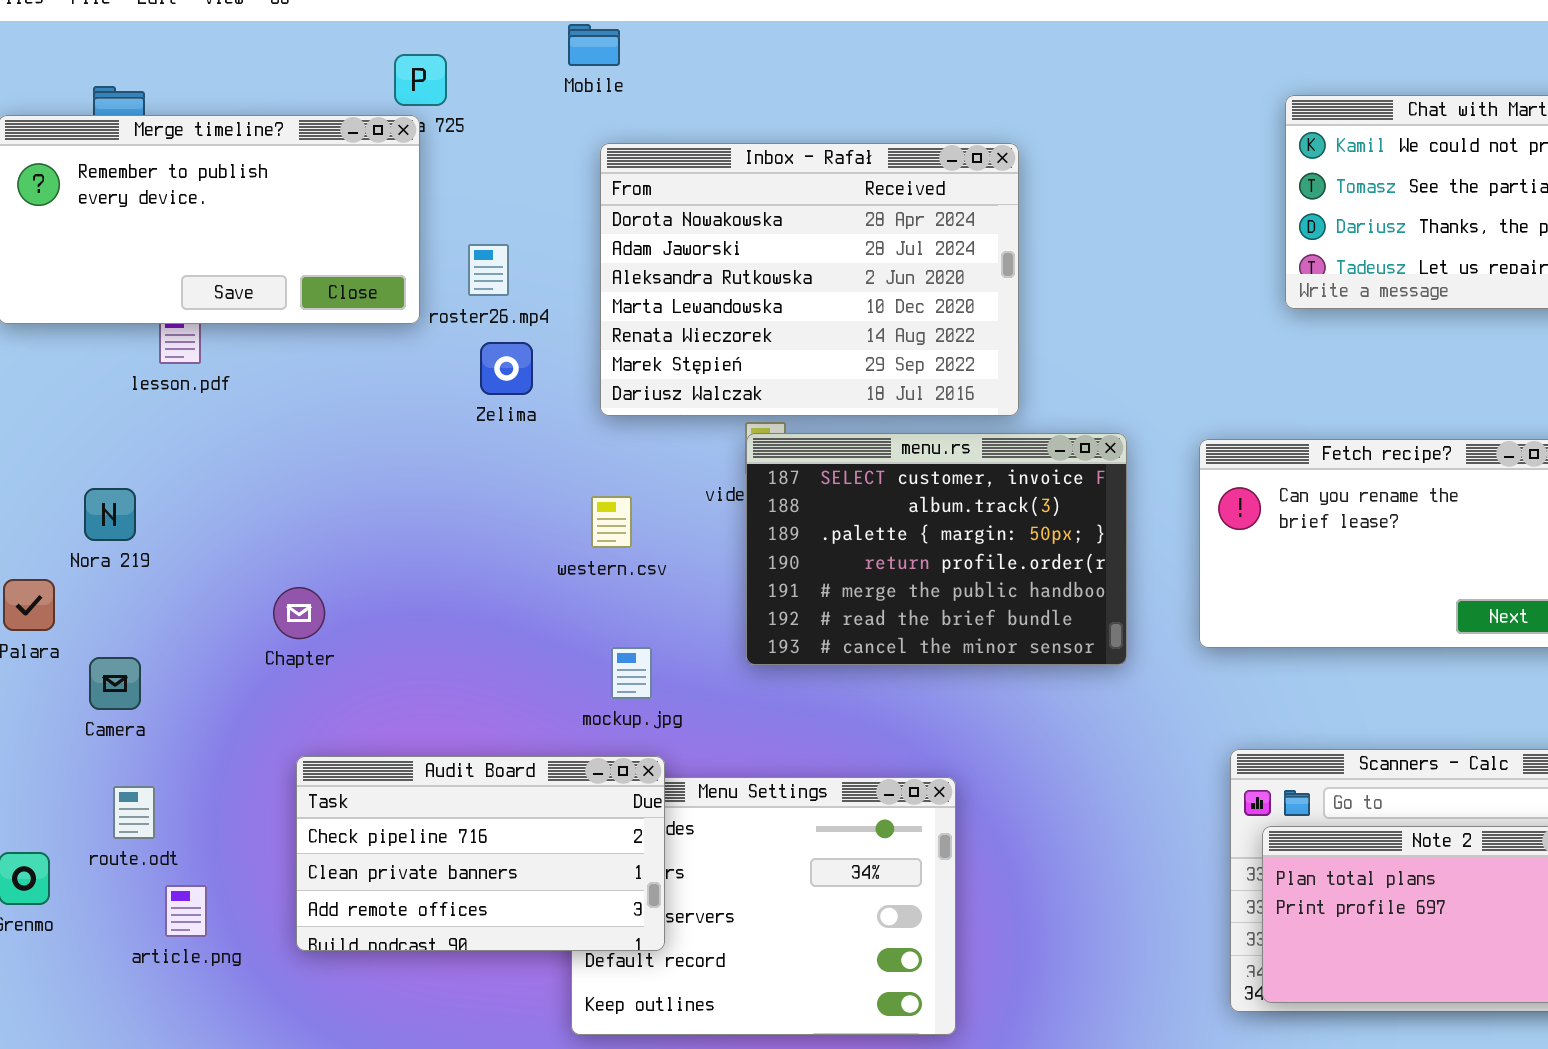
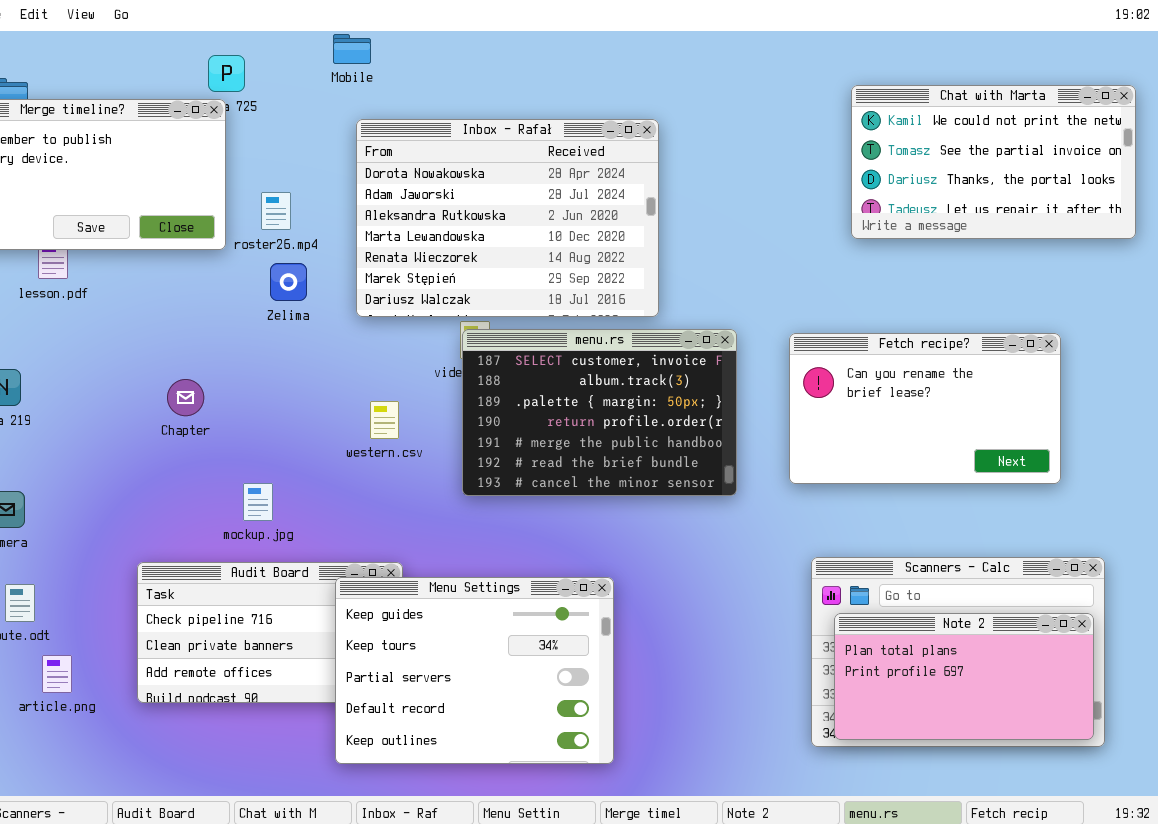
western.csv: [591,496,632,548] -> [370,401,399,439], moved
Chapter: [273,587,325,639] -> [167,379,204,416], moved
mockup.jpg: [611,647,652,699] -> [243,483,273,521], moved
Menu Settings: [571,777,956,1035] -> [335,577,614,764], raised

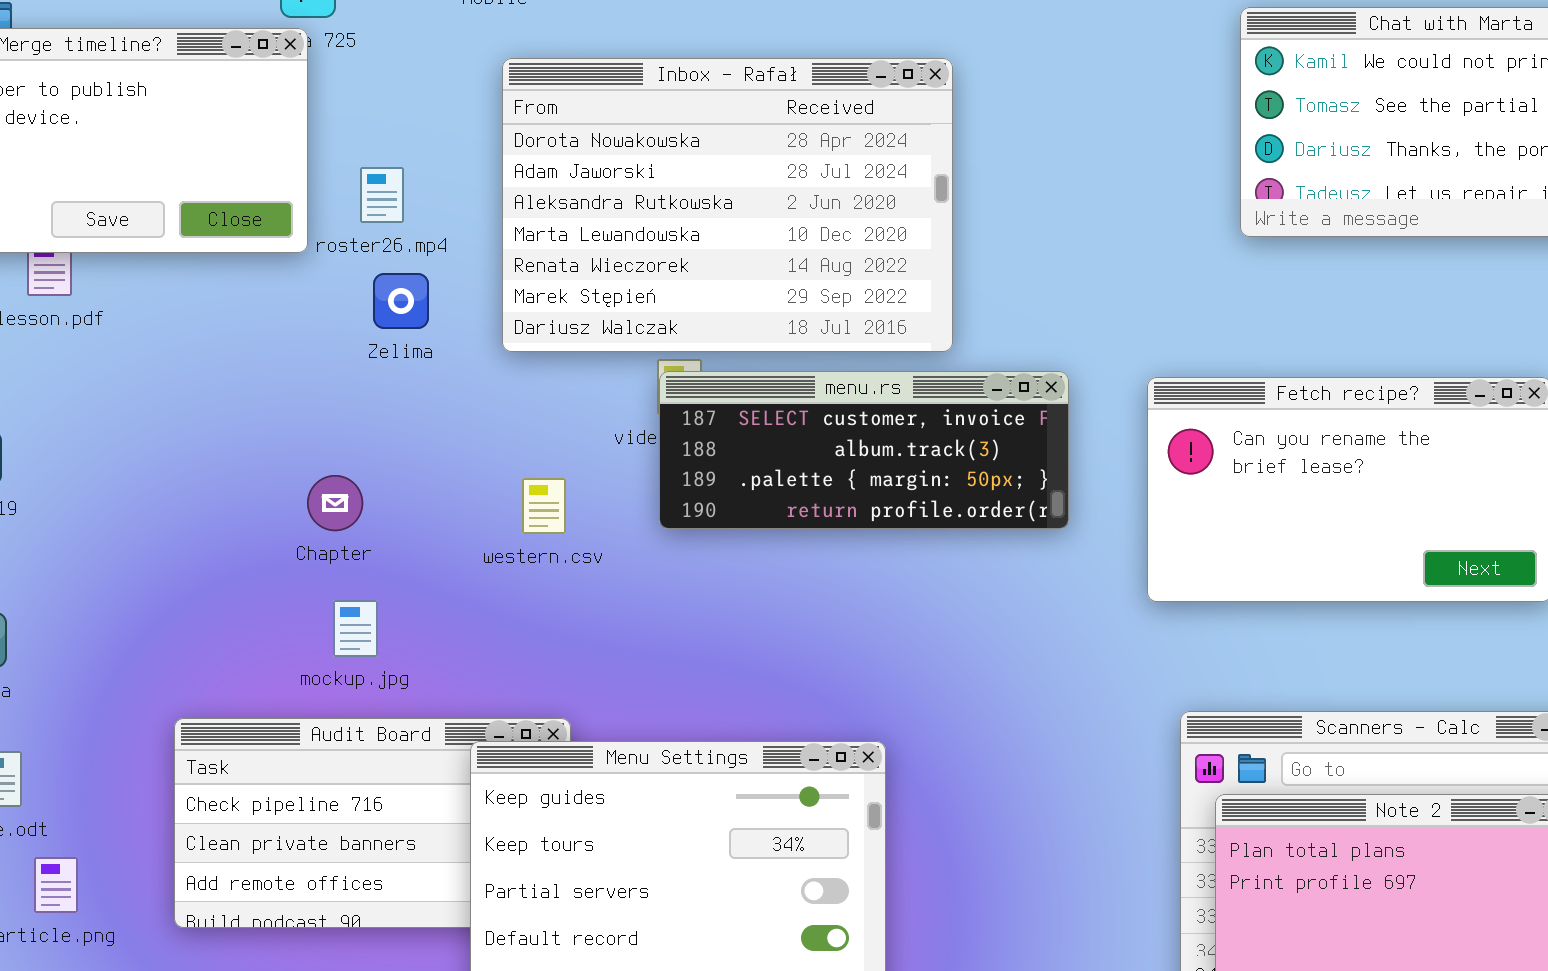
menu.rs: [462,329,737,496] -> [659,371,1069,529], resized
Chapter: [167,379,204,416] -> [307,475,363,531], moved

